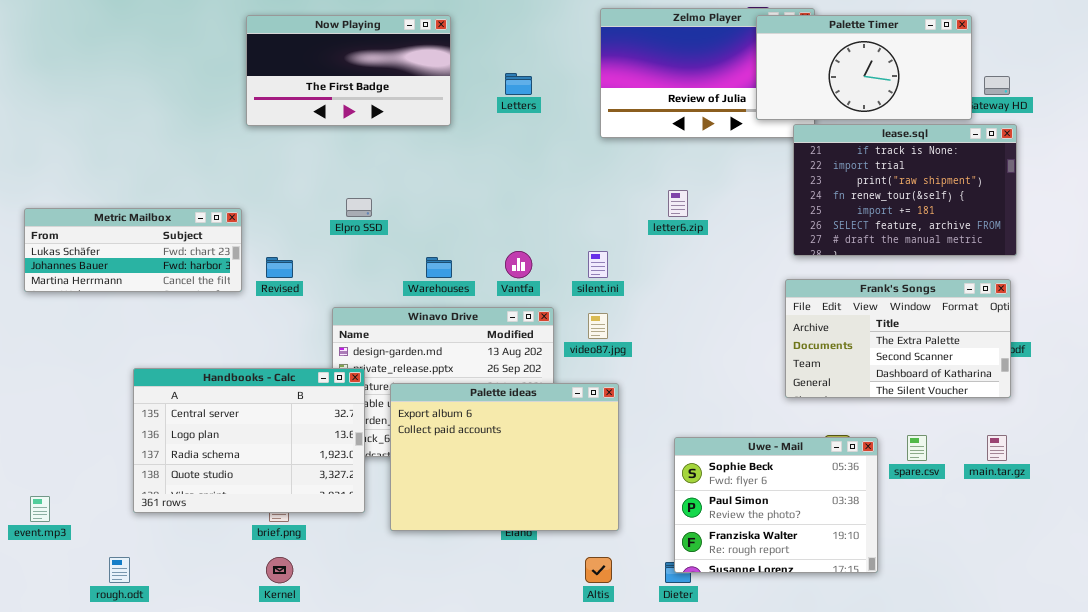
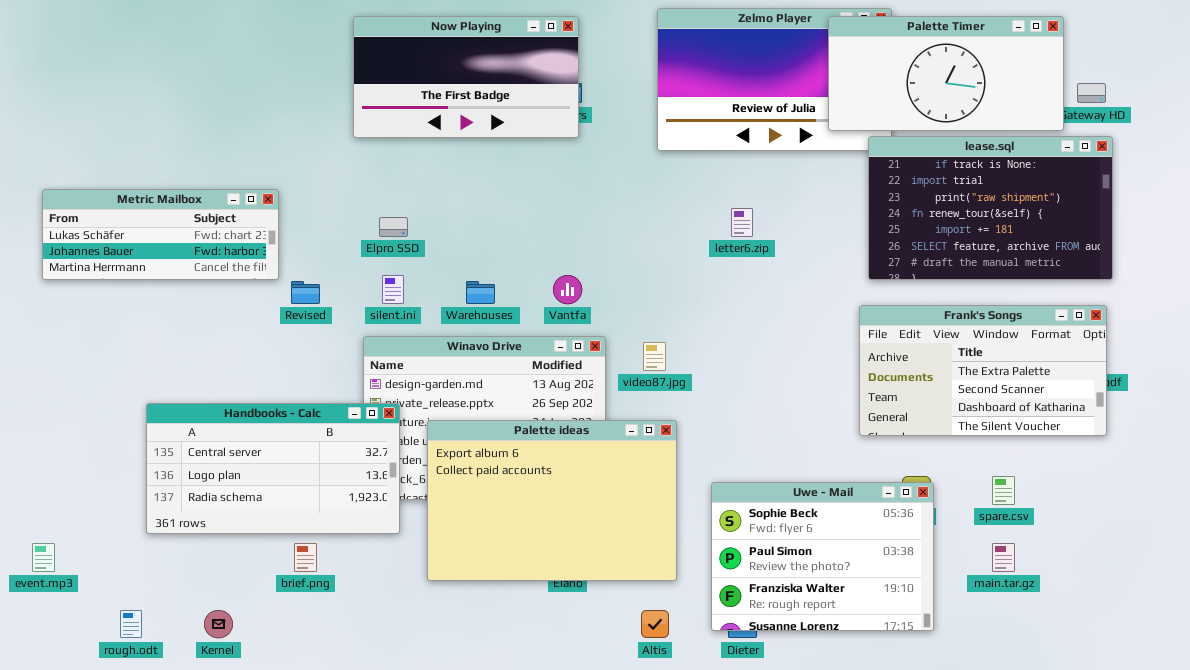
Now Playing: [246,15,451,126] -> [353,16,579,138], moved
Metric Mailbox: [24,208,242,292] -> [42,189,279,280], moved
silent.ini: [588,251,608,278] -> [382,275,404,304], moved
Handbooks - Calc: [133,368,365,513] -> [146,403,400,534], resized
main.tar.gz: [987,435,1007,461] -> [992,543,1015,572], moved
Uwe - Mail: [674,437,878,573] -> [711,482,934,631], moved
Kernel: [266,557,293,583] -> [204,610,233,638], moved

